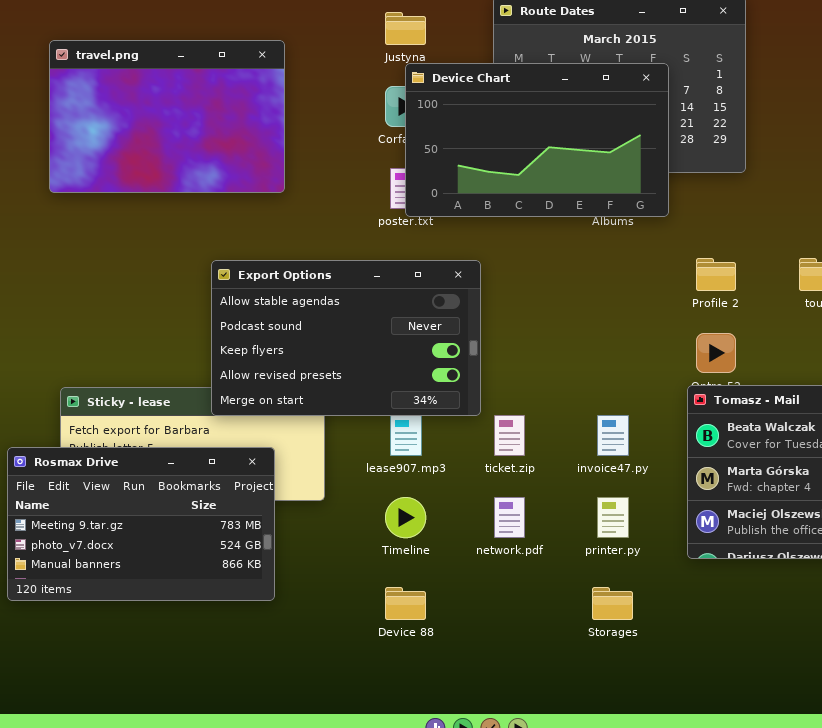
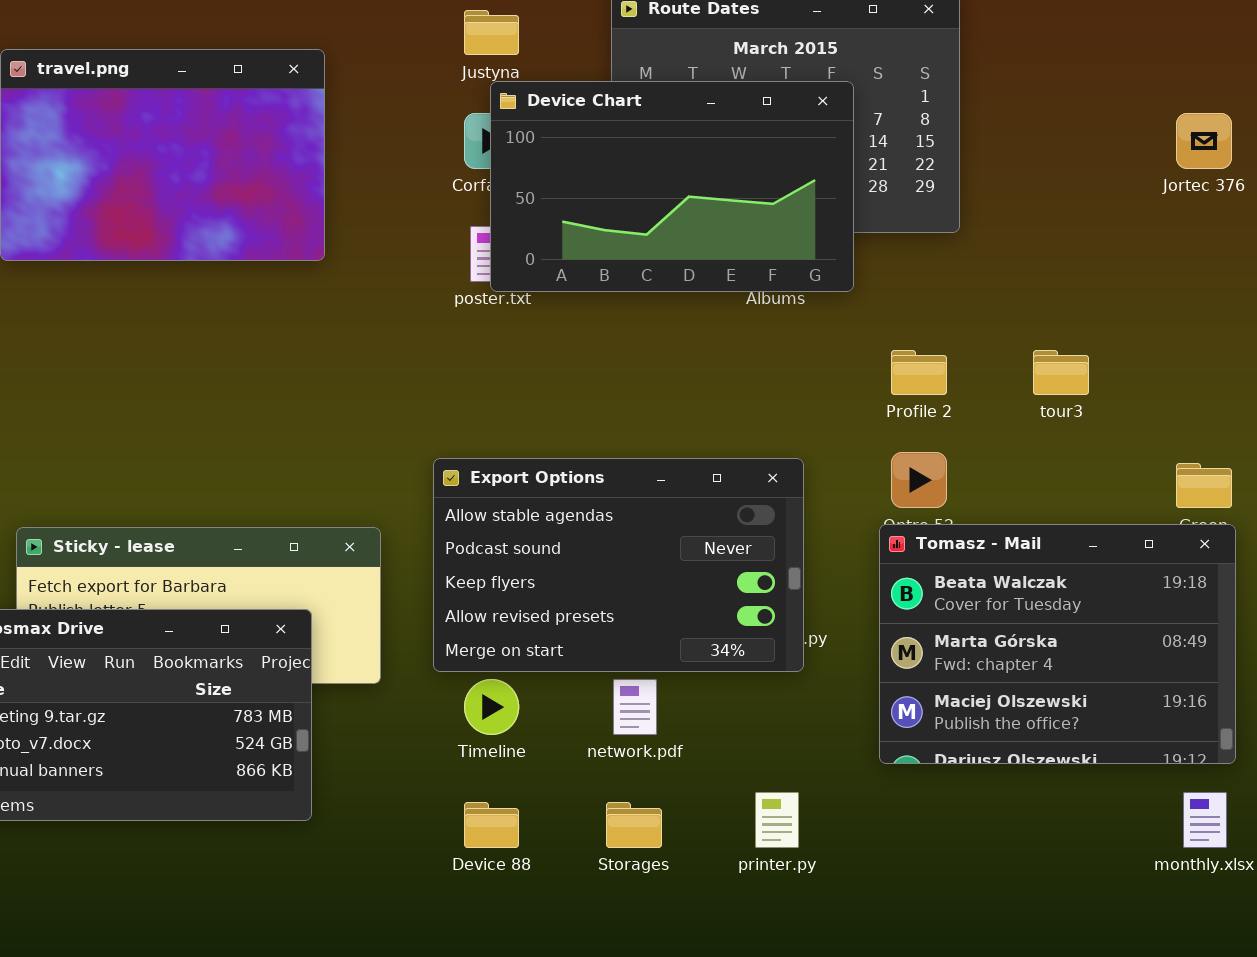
Export Options: [211,260,481,416] -> [433,458,804,672], moved
printer.py: [597,497,629,538] -> [755,792,799,848], moved
Storages: [592,587,633,620] -> [606,802,662,848], moved

